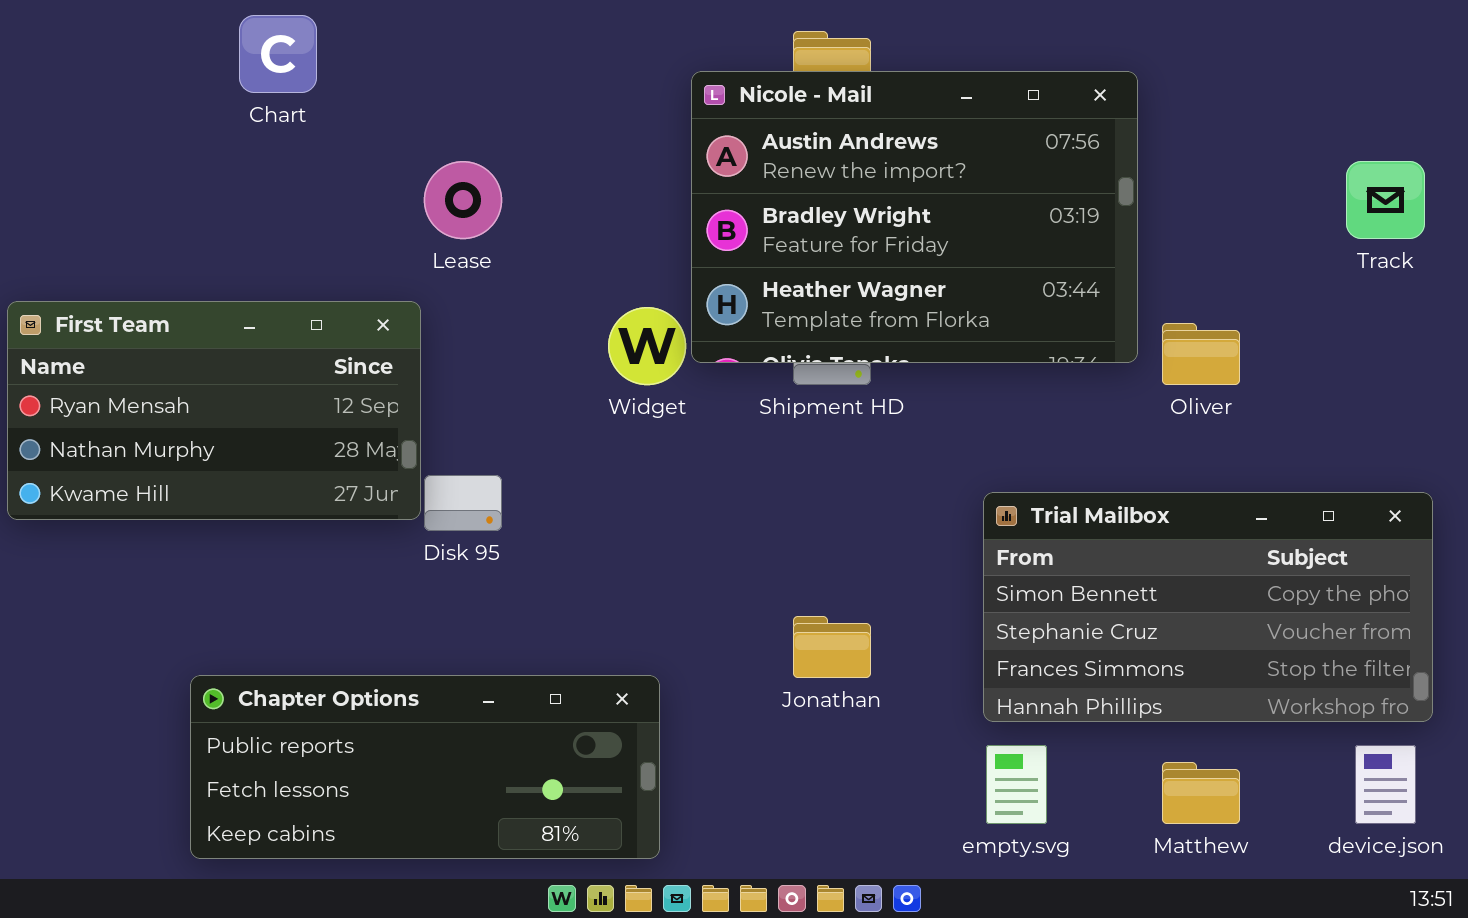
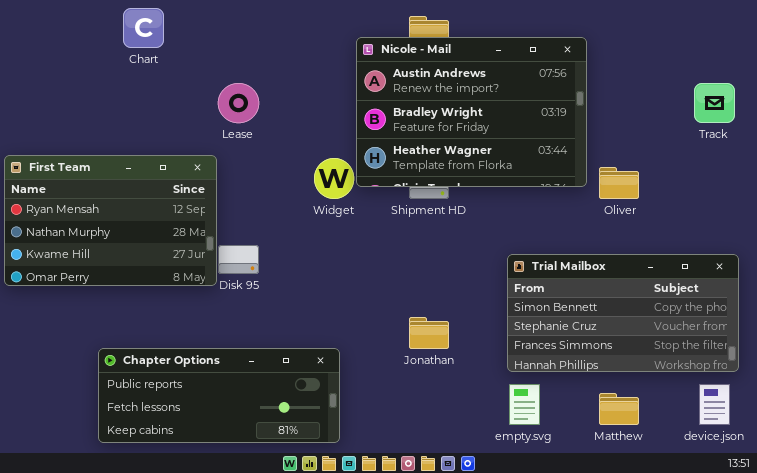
First Team: [7,301,421,520] -> [4,155,217,286], resized

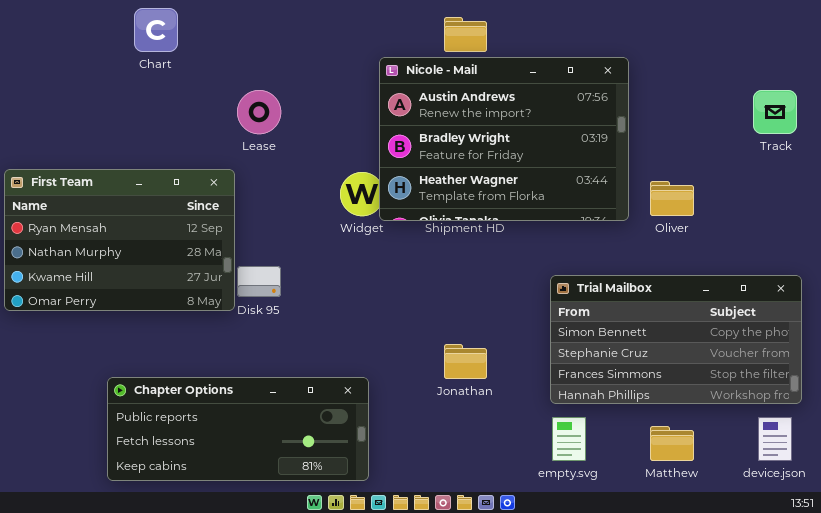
Nicole - Mail: [356,37,587,187] -> [379,57,629,221], moved

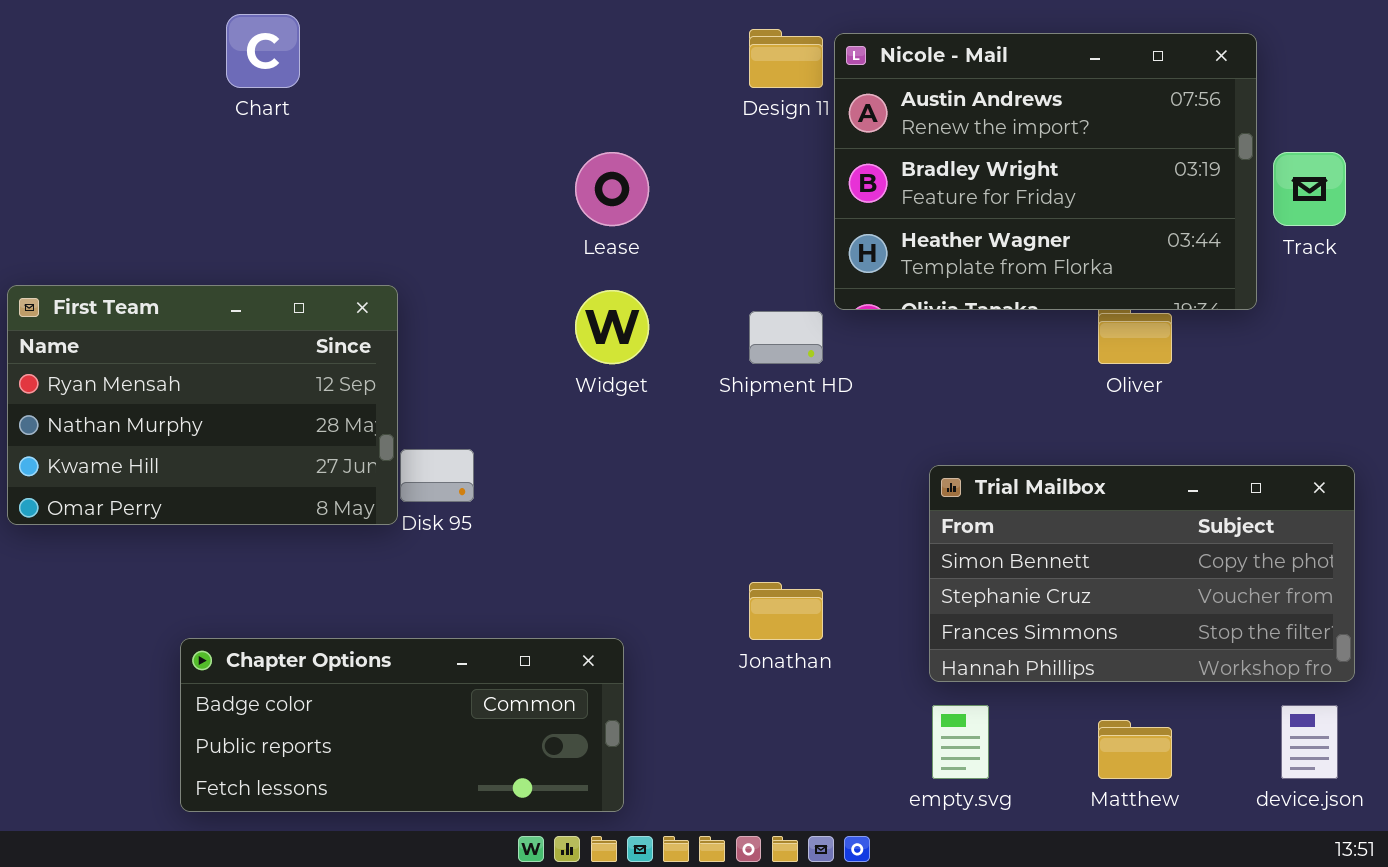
Nicole - Mail: [379,57,629,221] -> [834,33,1257,310], moved
Lease: [237,90,281,134] -> [575,152,649,226], moved
Chapter Options: [107,377,369,481] -> [180,638,624,812], scrolled up 1 row

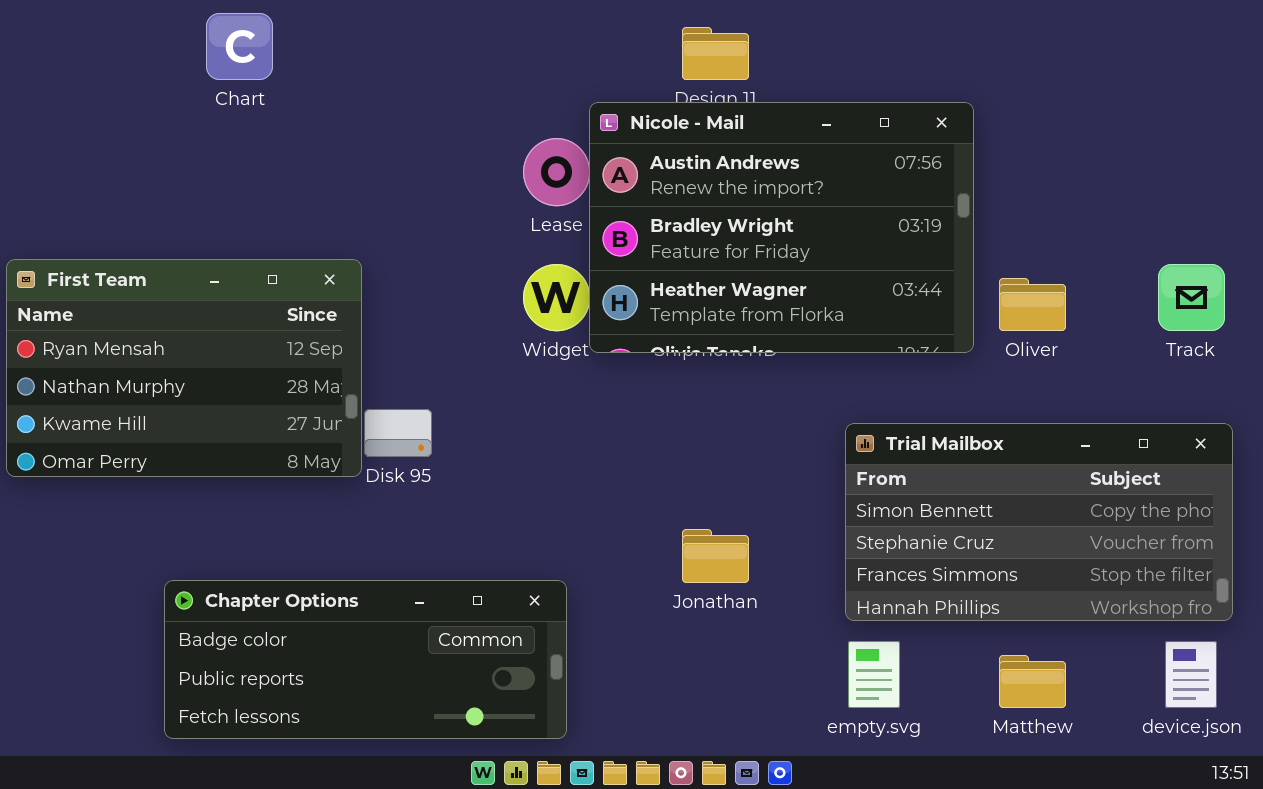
Nicole - Mail: [834,33,1257,310] -> [589,102,974,353], moved
Track: [1273,152,1346,226] -> [1158,264,1225,331], moved

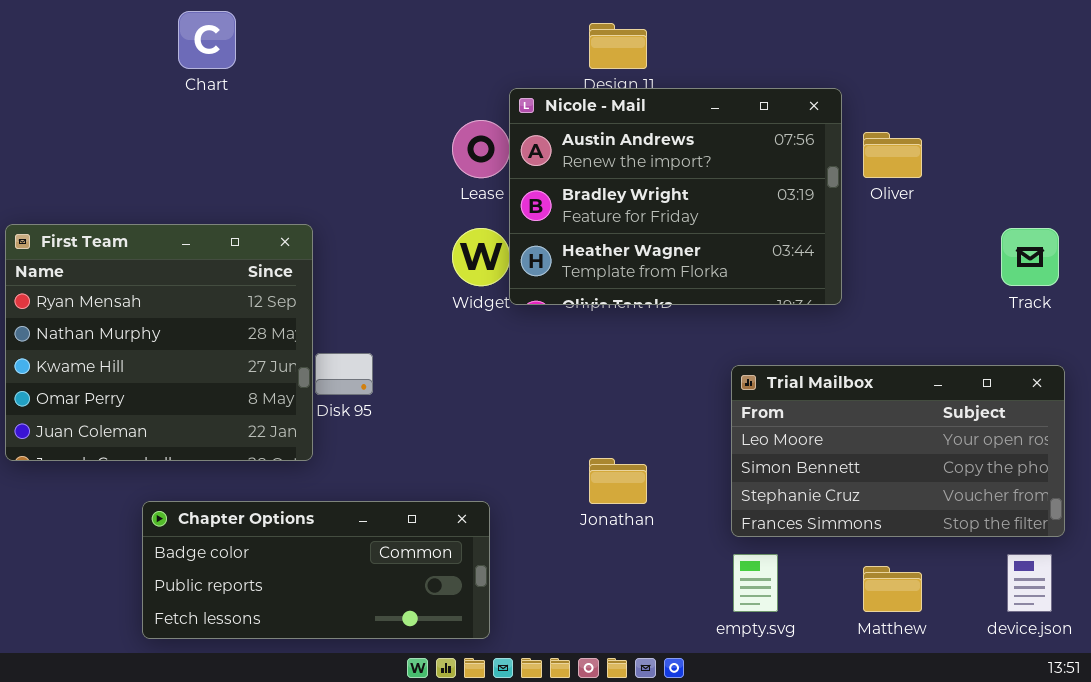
First Team: [6,259,362,477] -> [5,224,313,461], resized
Oliver: [999,278,1066,331] -> [863,132,922,178], moved
Trial Mailbox: [845,423,1233,621] -> [731,365,1065,537], scrolled up 1 row

